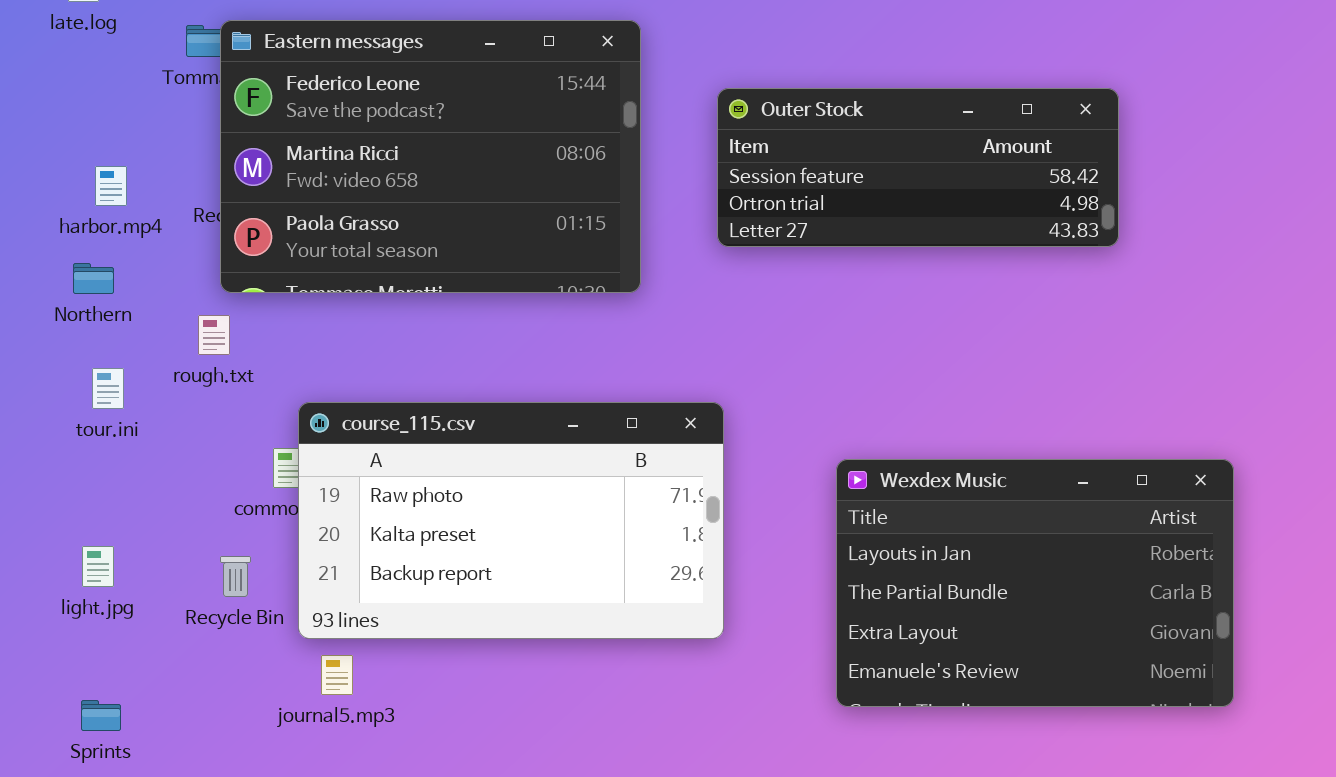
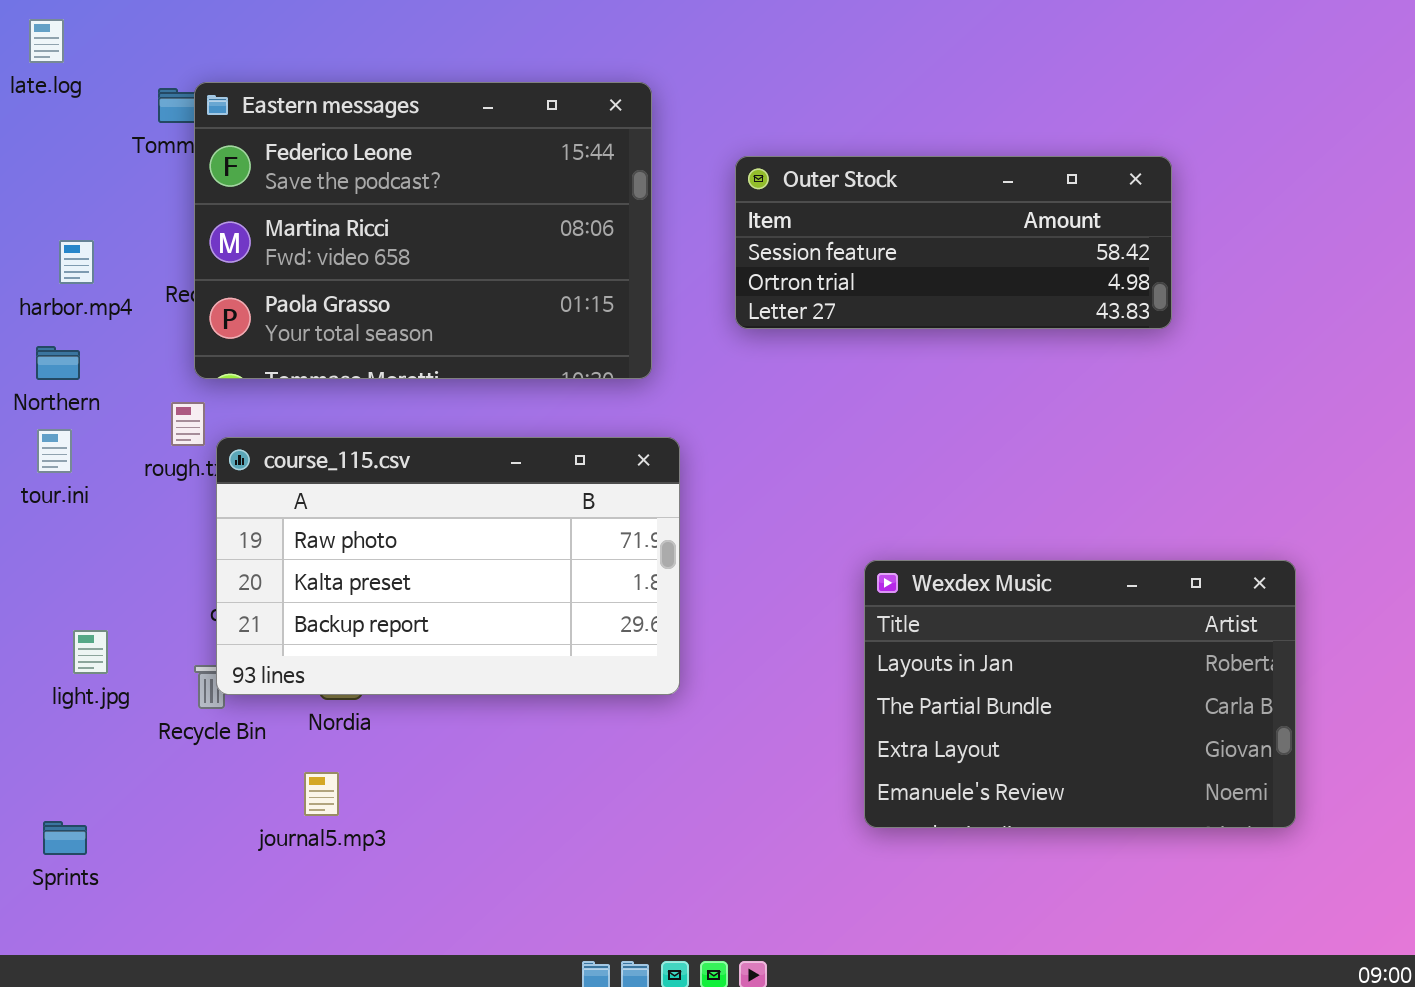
tour.ini: [92,368,124,409] -> [37,429,72,473], moved
course_115.csv: [298,402,724,639] -> [216,437,680,695], moved
light.jpg: [82,546,114,587] -> [73,630,108,674], moved

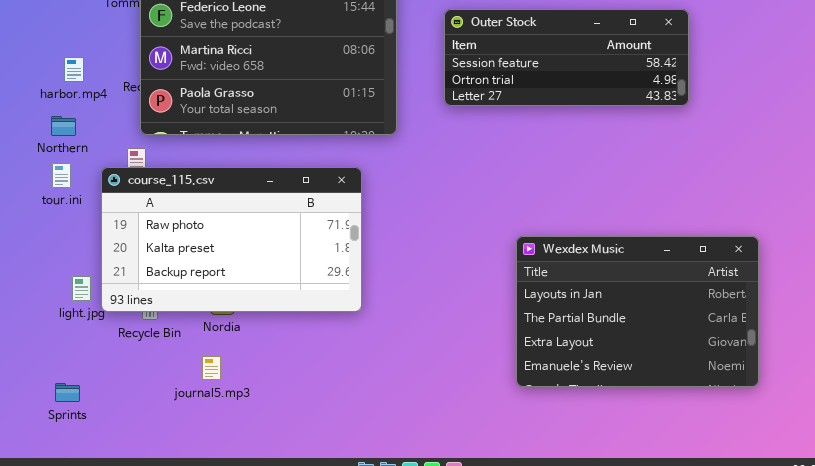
course_115.csv: [216,437,680,695] -> [101,167,362,312], moved

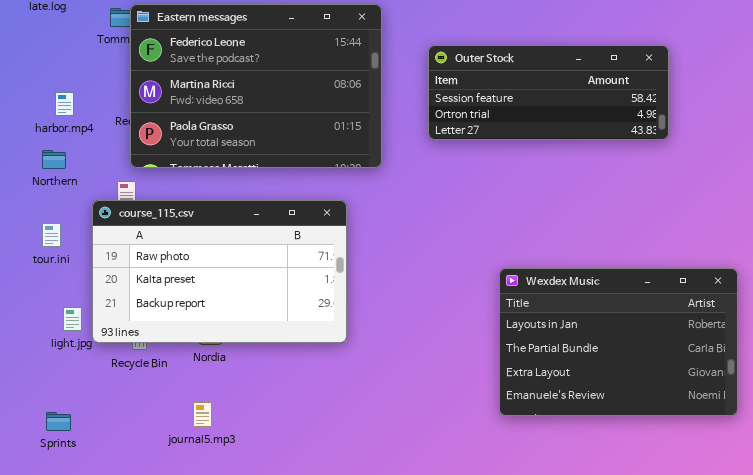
tour.ini: [52,163,71,188] -> [42,223,61,247], moved
journal5.mp3: [202,356,221,380] -> [193,402,212,427], moved

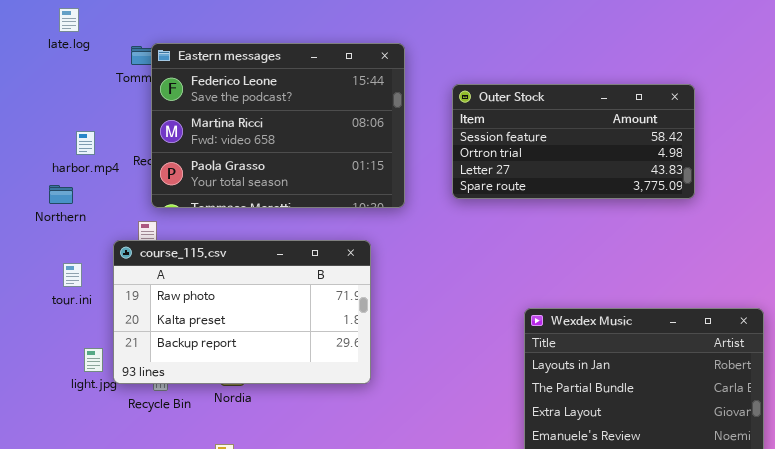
Outer Stock: [428,45,669,140] -> [452,84,695,199], resized
Northern: [42,150,66,169] -> [49,185,73,204], moved

